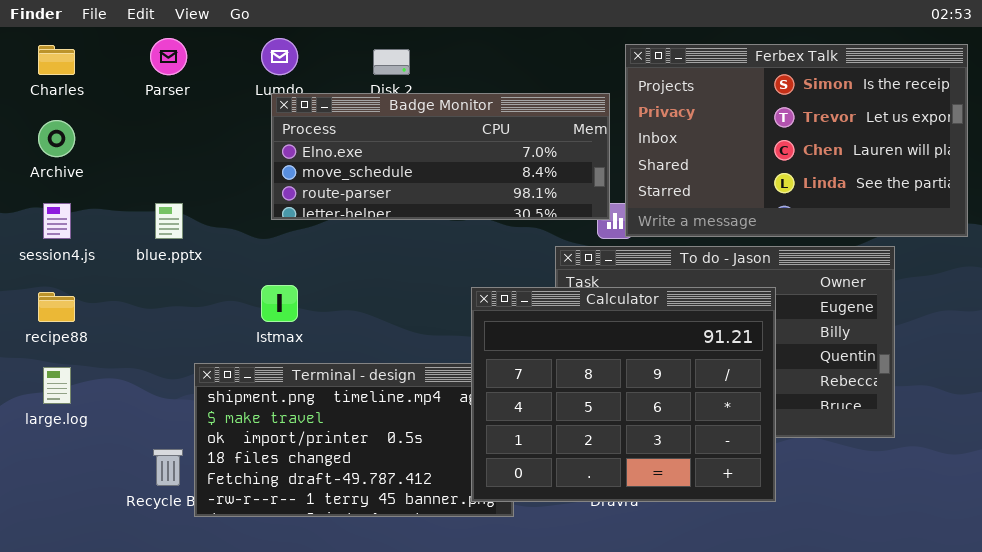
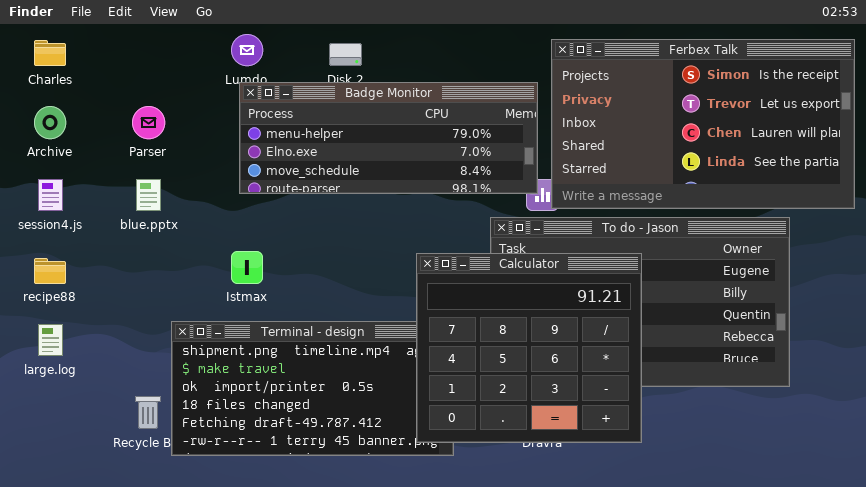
Parser: [150,38,187,75] -> [132,106,165,139], moved
Badge Monitor: [271,93,610,220] -> [239,82,538,194], scrolled up 1 row
Calculator: [471,287,776,502] -> [416,253,642,443], resized

